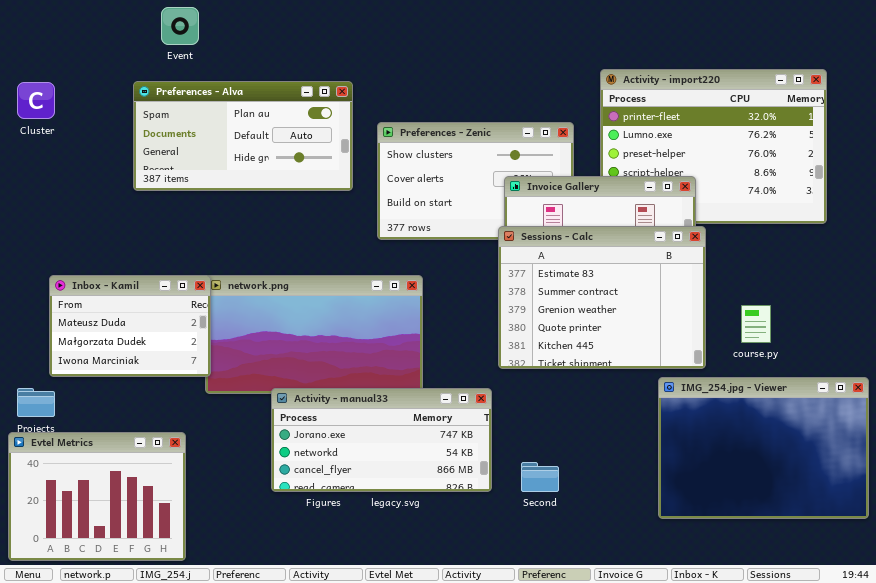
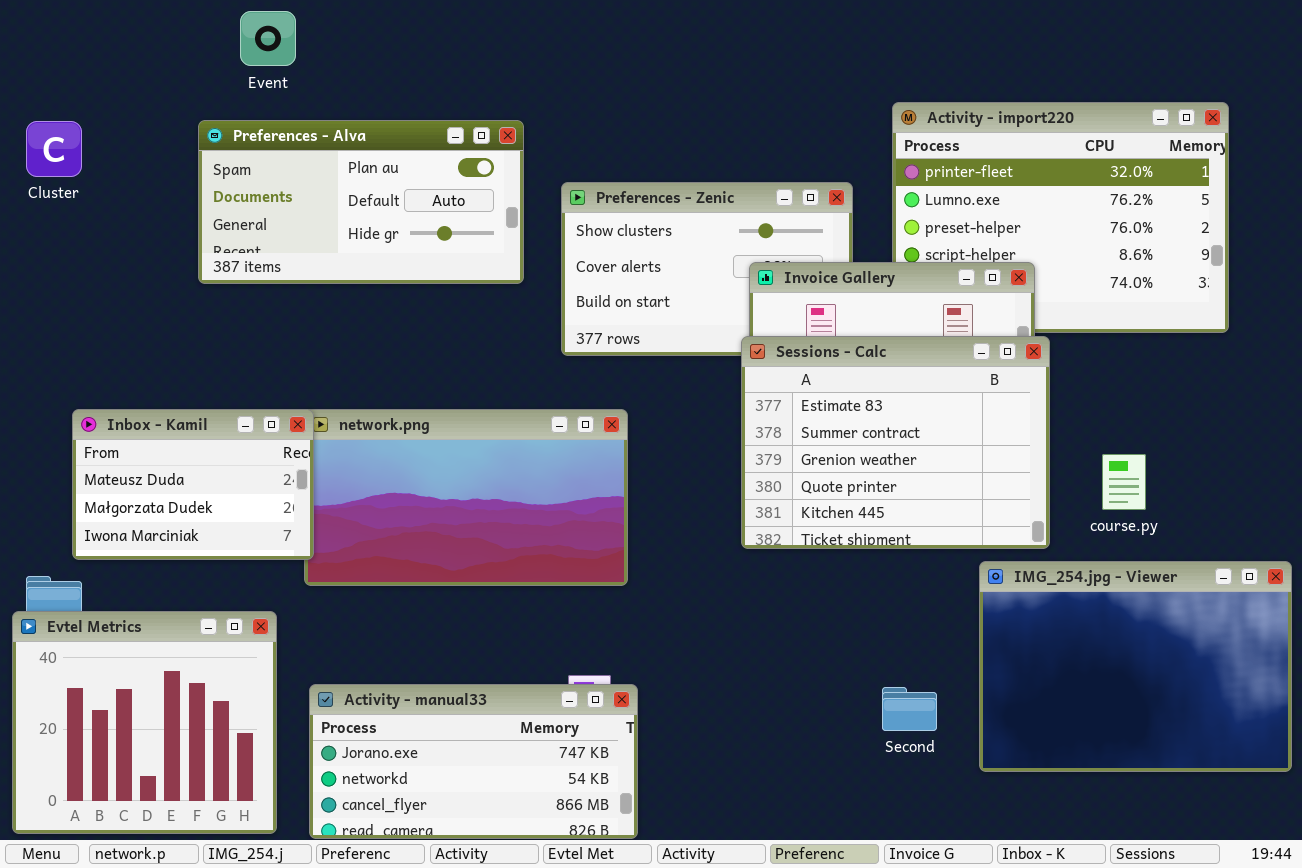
Activity - manual33: [271,388,492,492] -> [309,684,638,839], moved
Evtel Metrics: [8,432,186,561] -> [12,611,277,834], resized
Second: [521,462,559,492] -> [882,687,937,731], moved

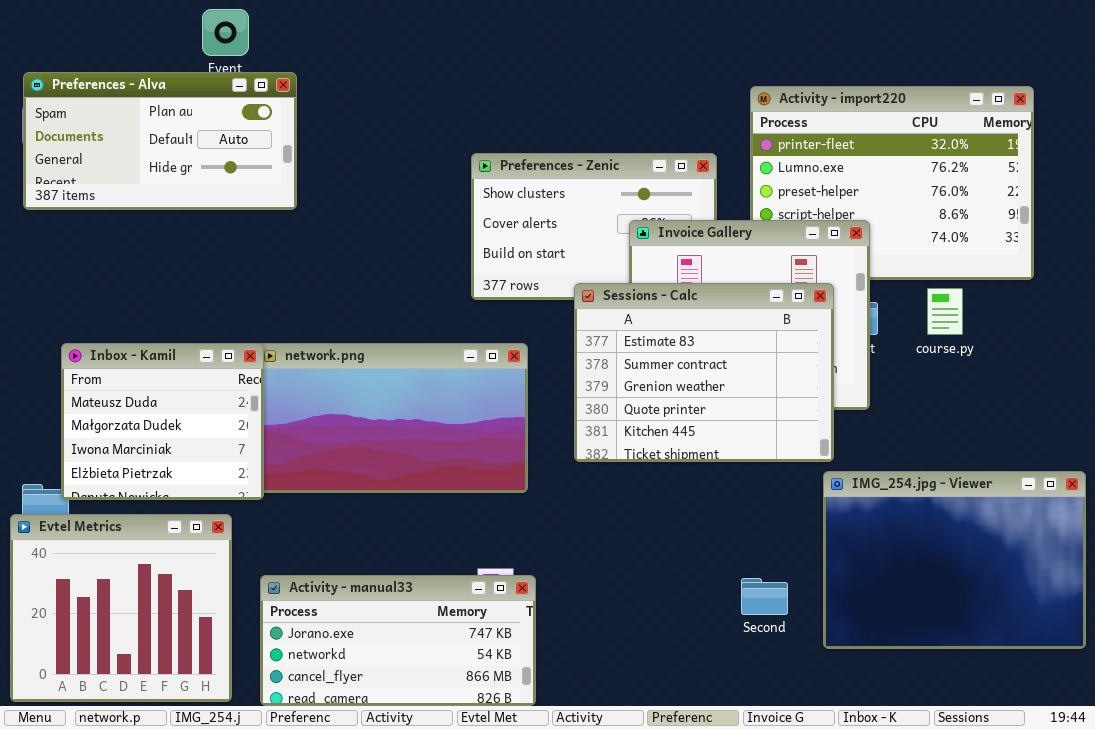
Preferences - Alva: [198,120,524,284] -> [23,72,297,210], moved
Sessions - Calc: [741,336,1050,549] -> [574,283,834,462], moved
Inbox - Kamil: [72,409,314,560] -> [61,343,264,500], resized
course.py: [1102,454,1146,510] -> [927,288,963,335], moved

